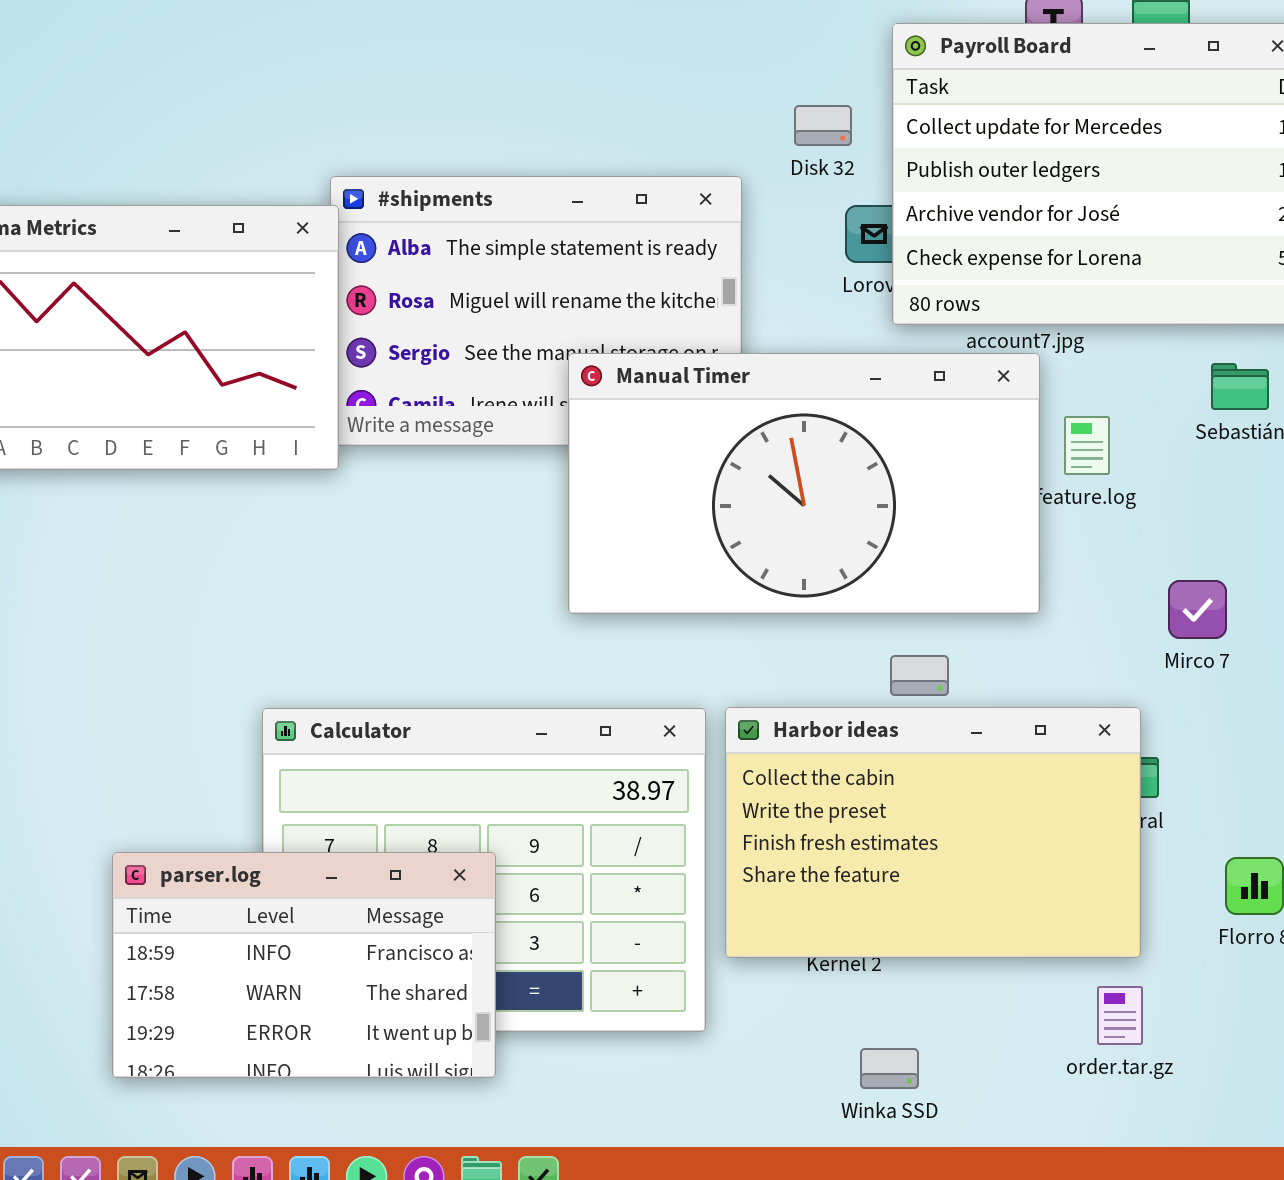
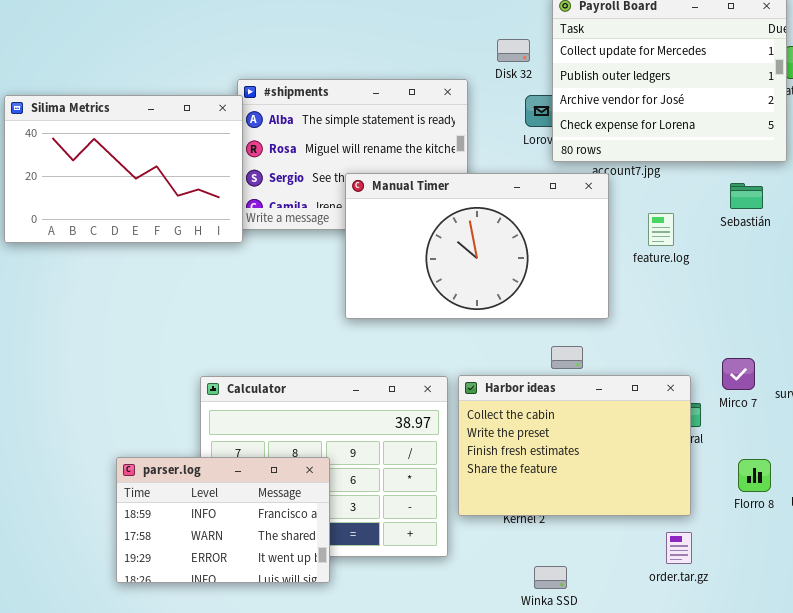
Manual Timer: [568,353,1040,614] -> [345,173,609,319], moved
Mirco 7: [1168,580,1227,639] -> [722,358,755,390], moved

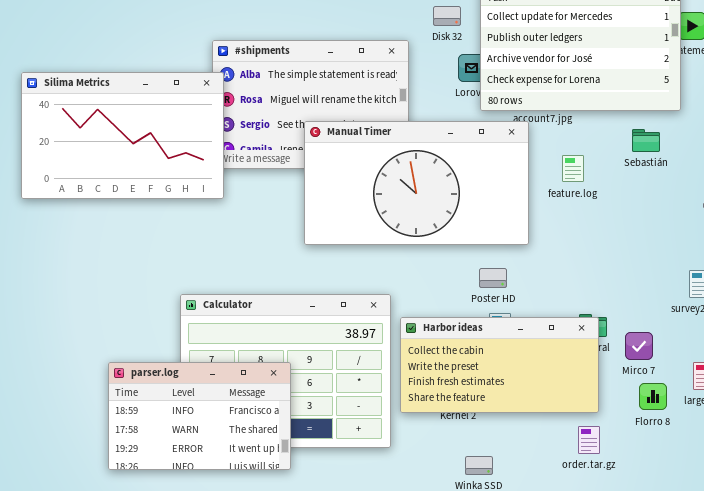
Silima Metrics: [4,95,243,243] -> [21,72,224,199], moved
Mirco 7: [722,358,755,390] -> [625,332,653,360], moved
Harbor ideas: [458,375,691,516] -> [400,317,599,413], resized
Florro 8: [738,459,771,492] -> [639,383,667,410], moved

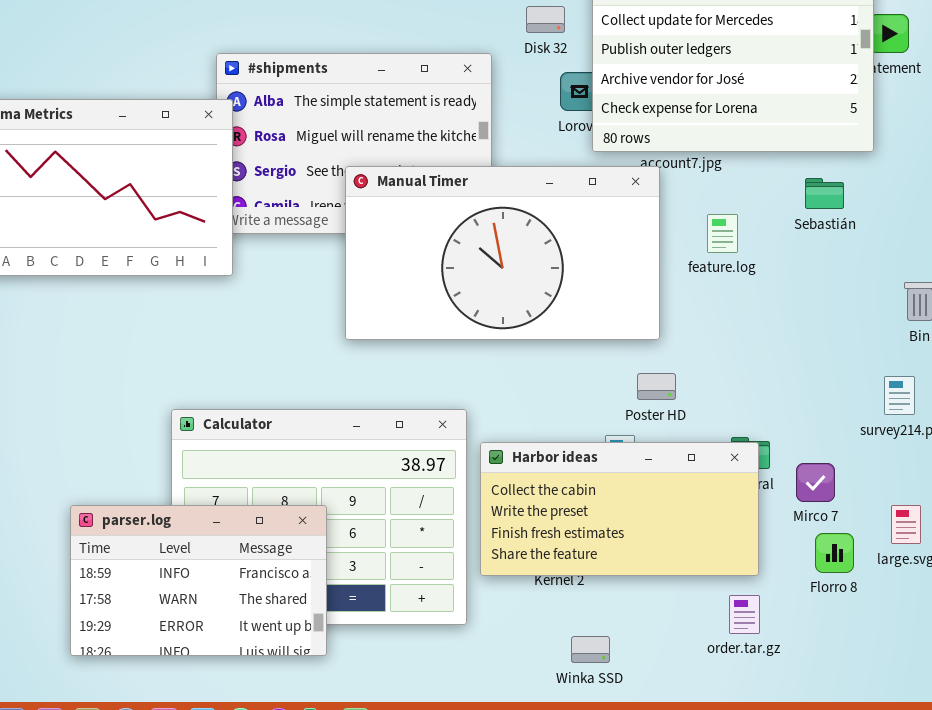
Poster HD: [479,268,507,288] -> [637,373,676,400], moved

